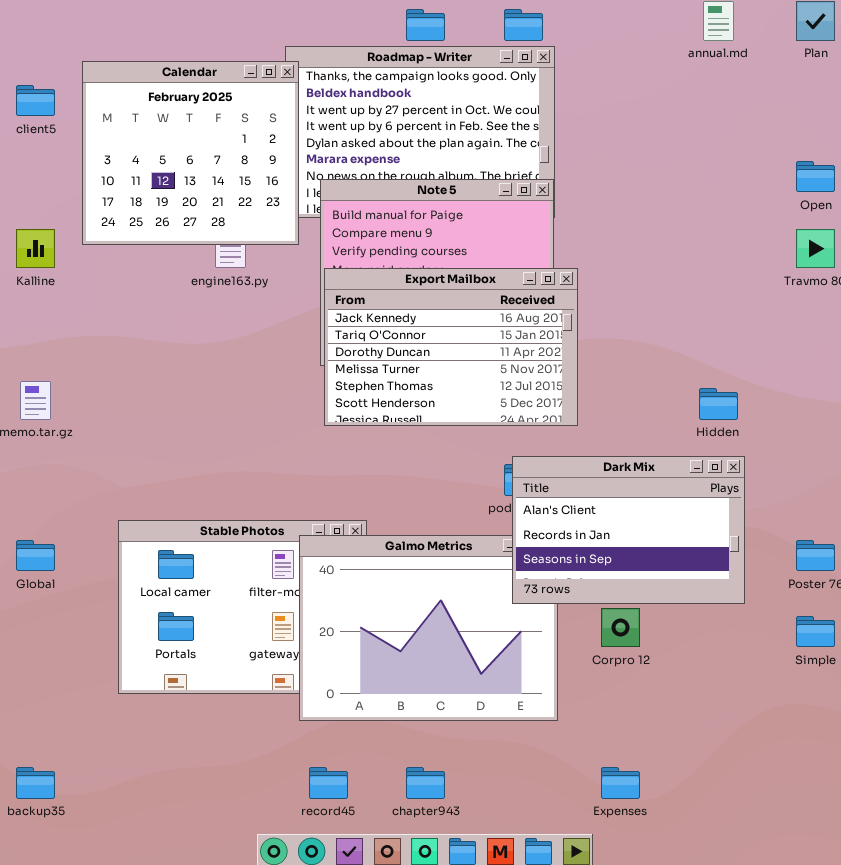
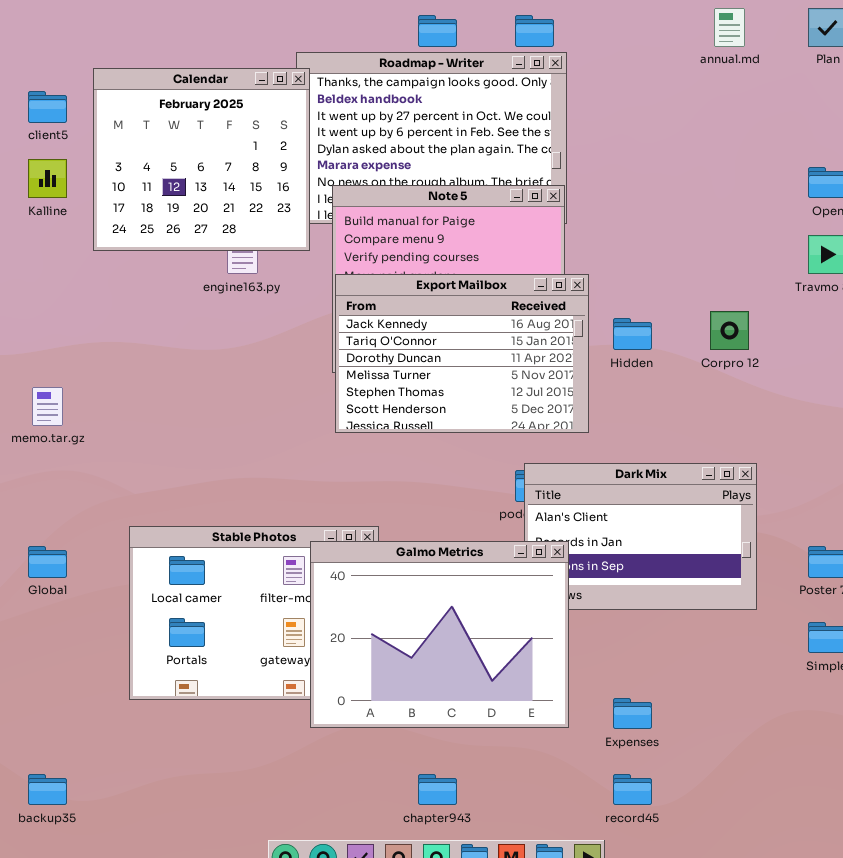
Kalline: [16,229,55,268] -> [28,159,67,198], moved
Hidden: [699,388,738,420] -> [613,318,652,350], moved
Galmo Metrics: [299,535,558,721] -> [310,541,569,728], raised
Corpro 12: [601,608,640,647] -> [710,311,749,350], moved
record45: [309,767,348,799] -> [613,774,652,805], moved
Expenses: [601,767,640,799] -> [613,698,652,729], moved

